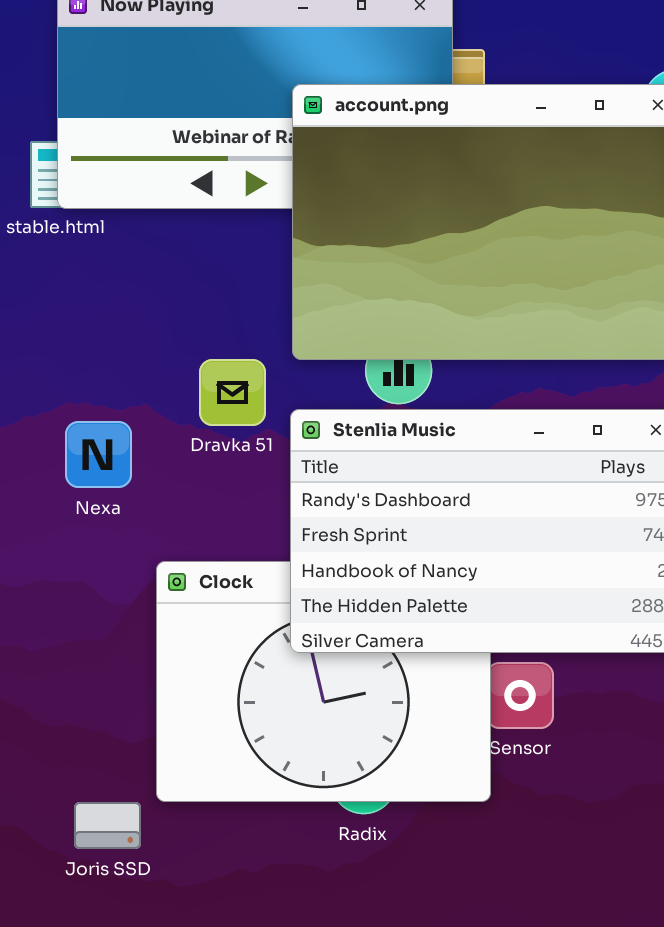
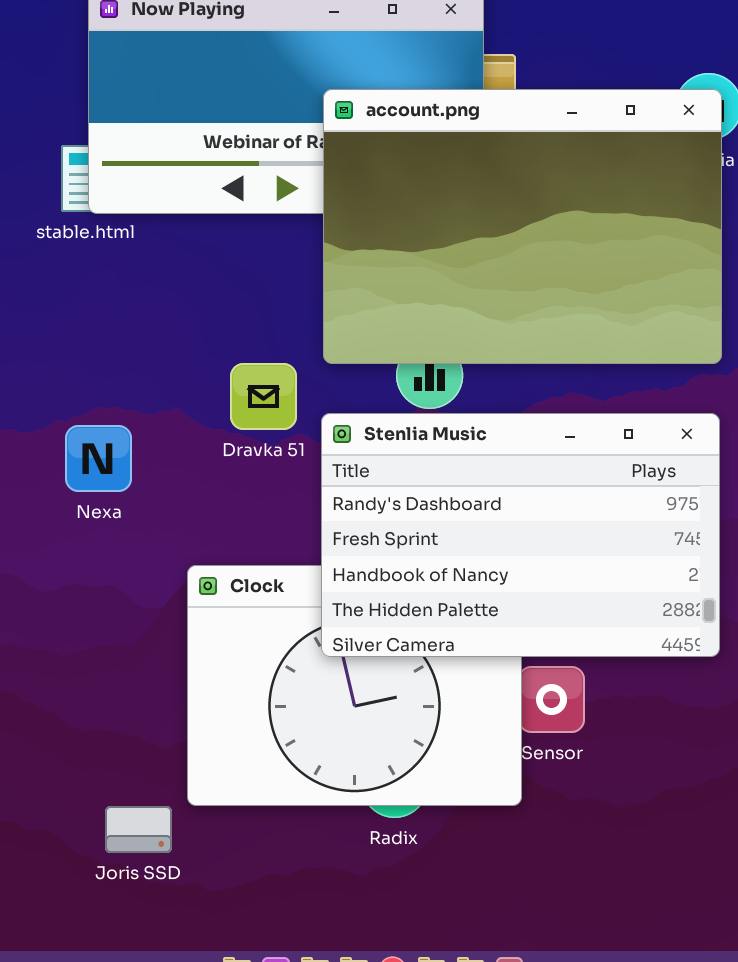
Nexa: [65,421,132,488] -> [65,425,132,492], moved

